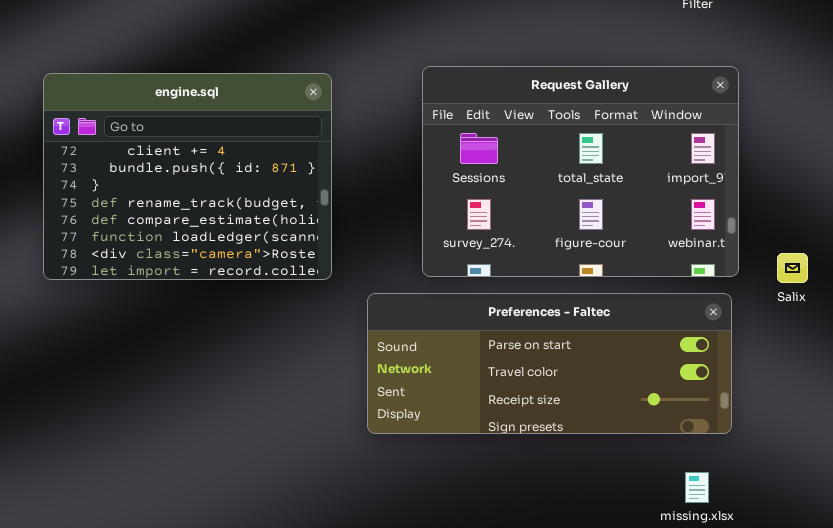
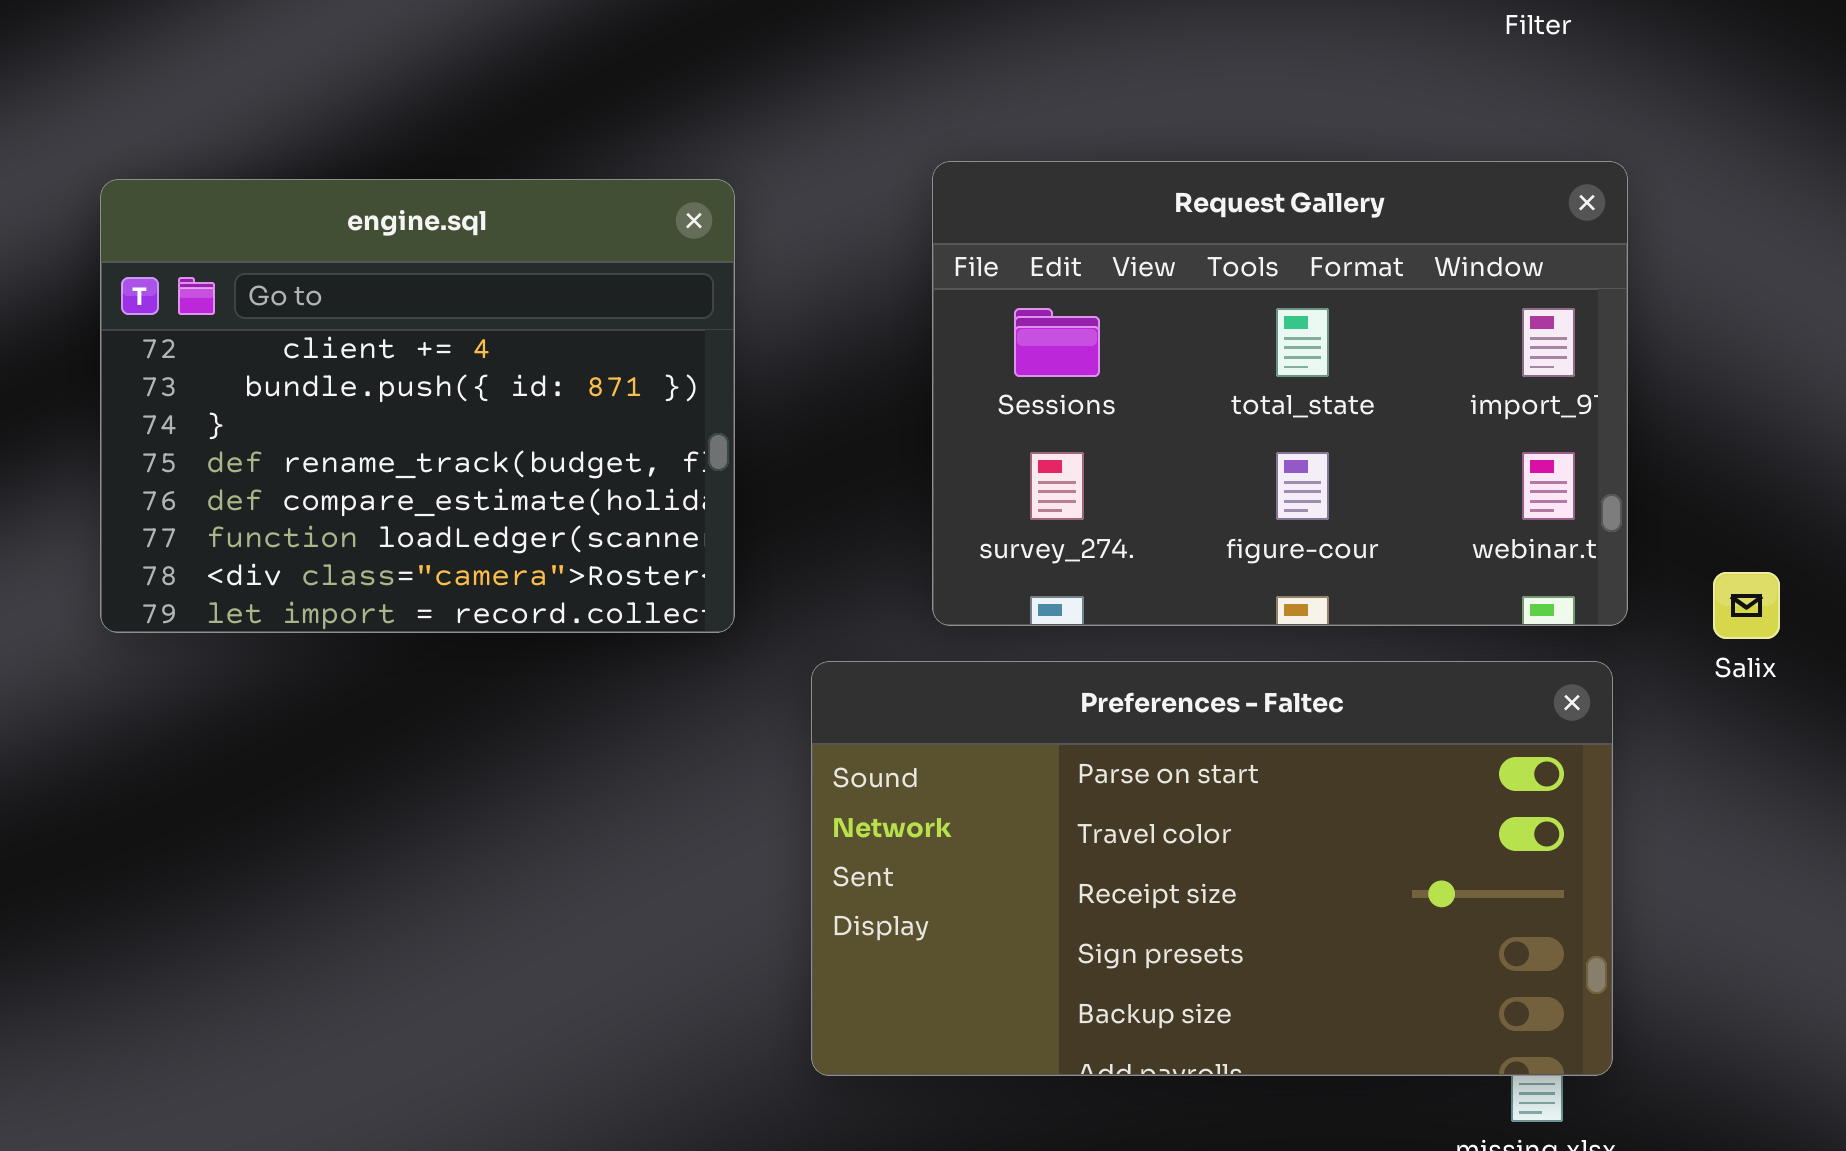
Preferences - Faltec: [367,293,732,434] -> [811,661,1613,1076], resized

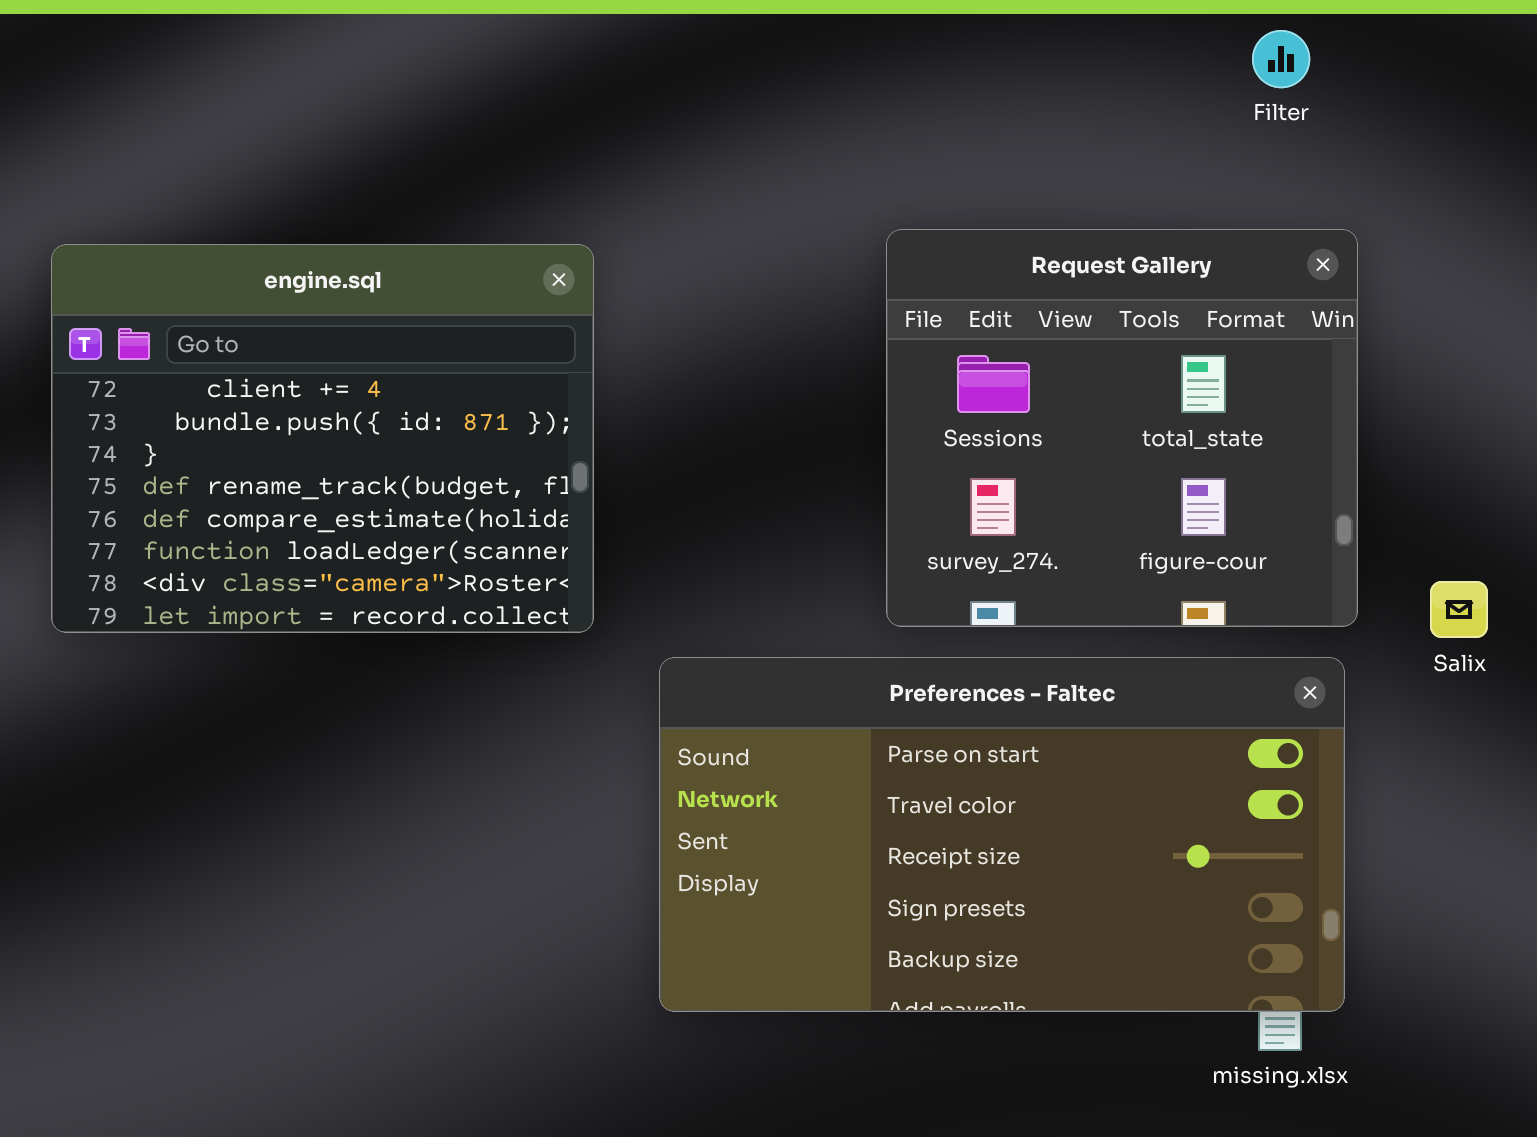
Request Gallery: [932,161,1628,626] -> [886,229,1358,627], resized

